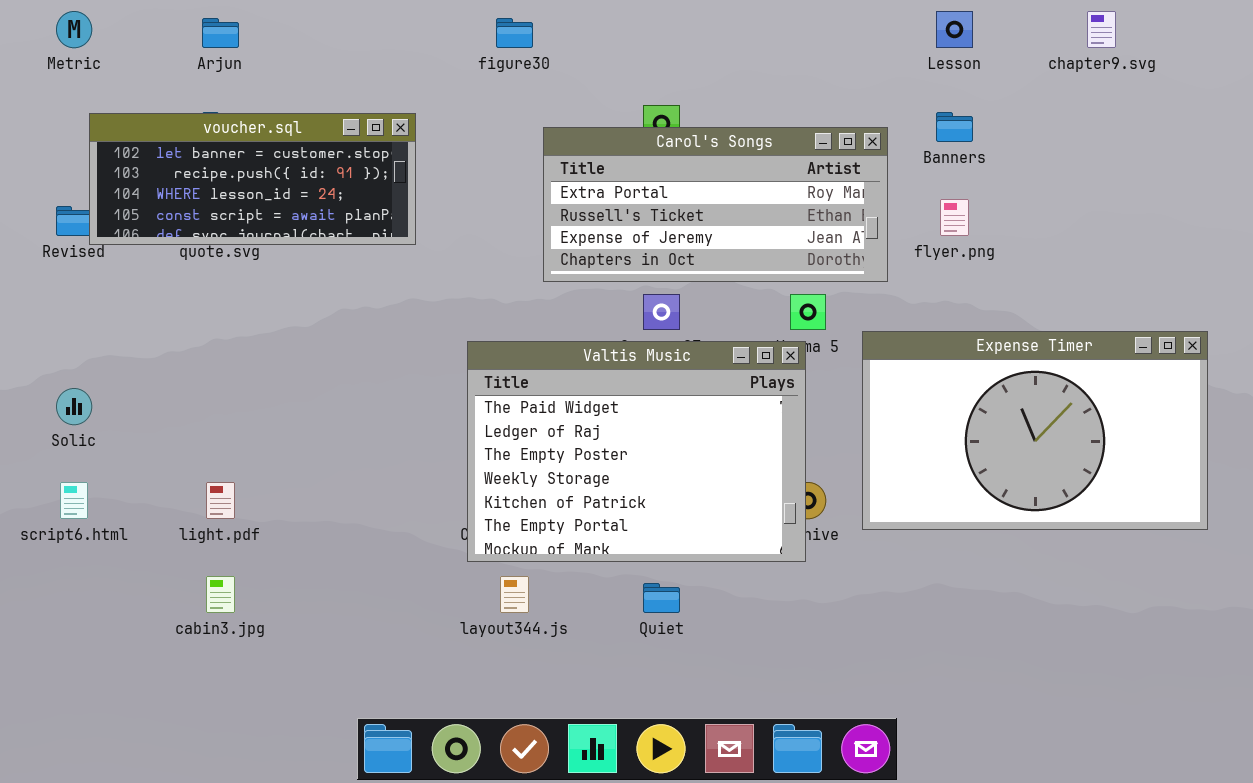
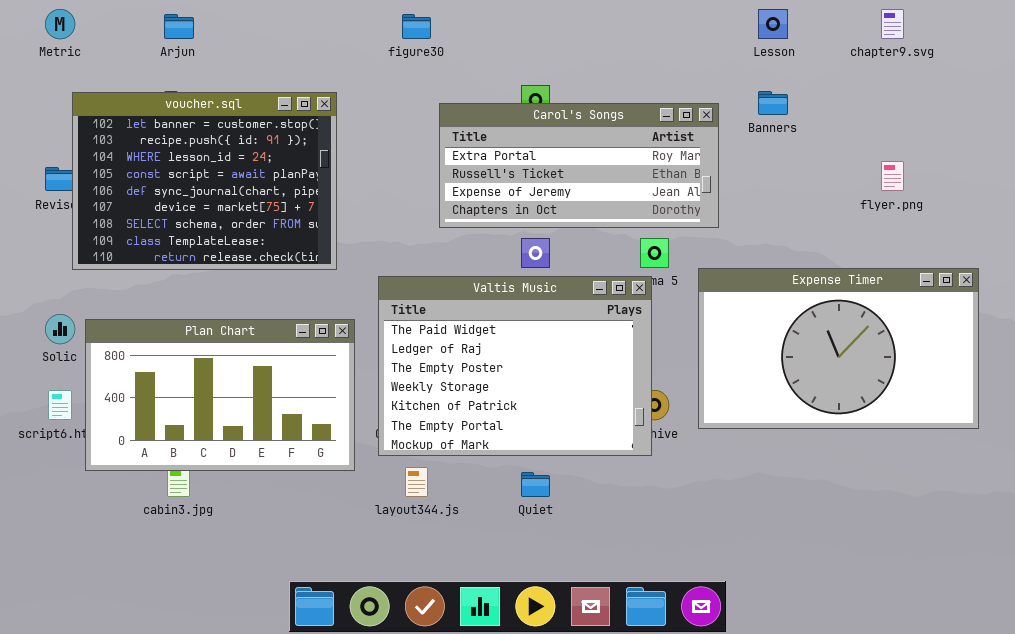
voucher.sql: [89,113,416,245] -> [72,92,337,270], resized
flyer.png: [940,199,969,236] -> [881,161,904,191], moved
Plan Chart: none -> [85,319,355,471], opened

